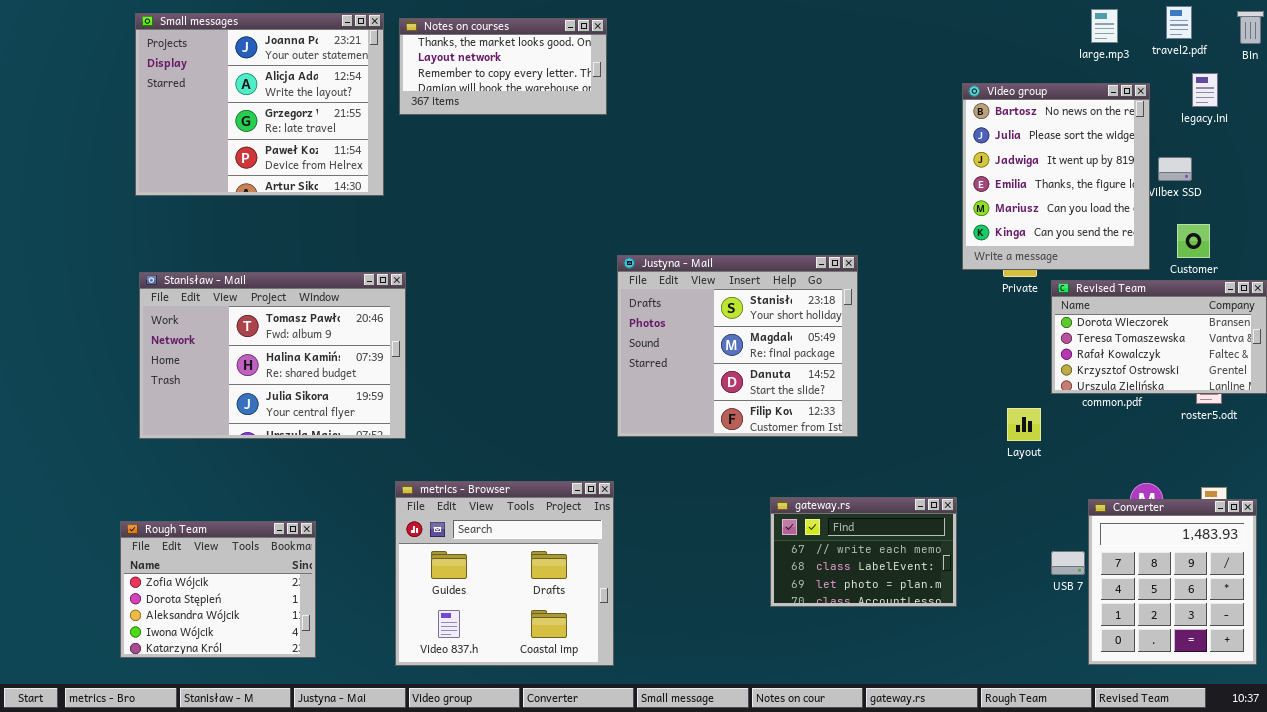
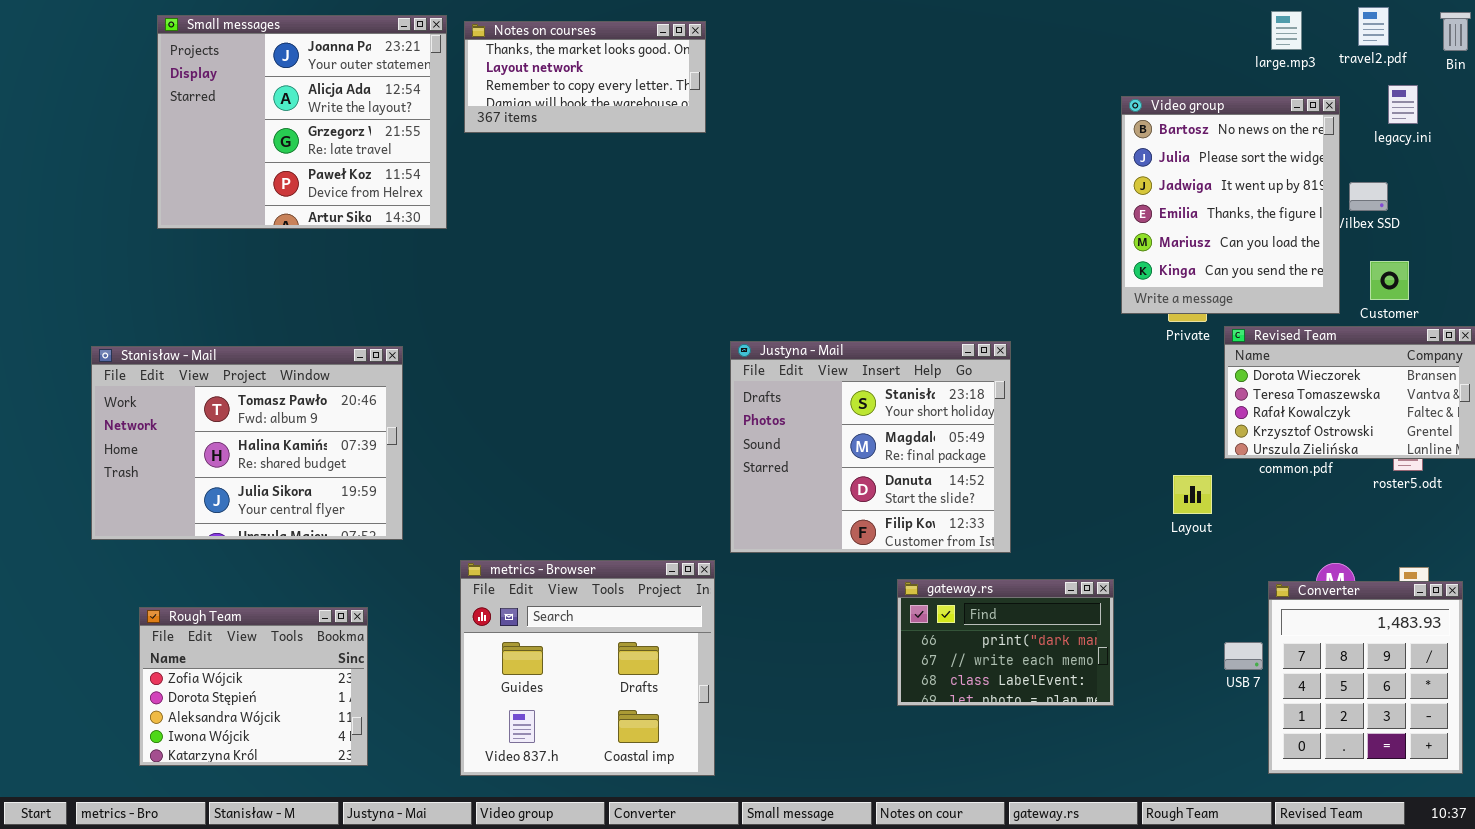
Justyna - Mail: [617,255,858,437] -> [730,341,1011,553], moved
Stanisław - Mail: [139,272,406,439] -> [91,346,403,540], moved
gateway.rs: [770,497,957,607] -> [897,579,1114,706], scrolled up 1 row

